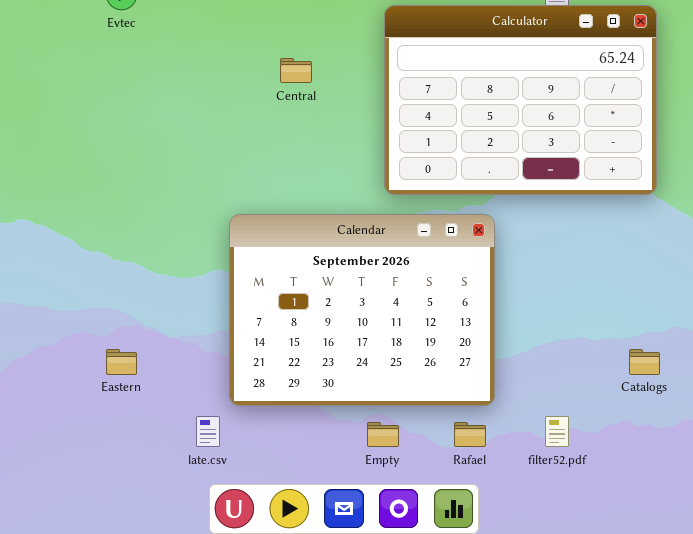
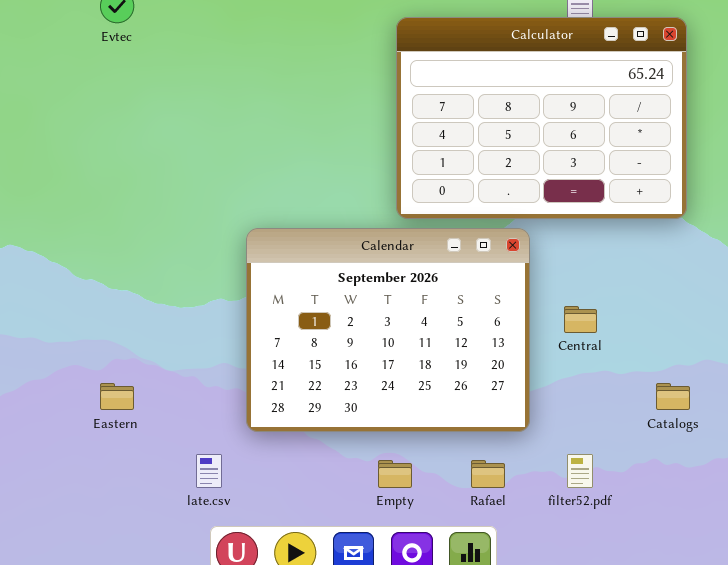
Central: [280,58,312,83] -> [564,306,597,333], moved
Calendar: [229,214,495,406] -> [246,228,530,432], moved

